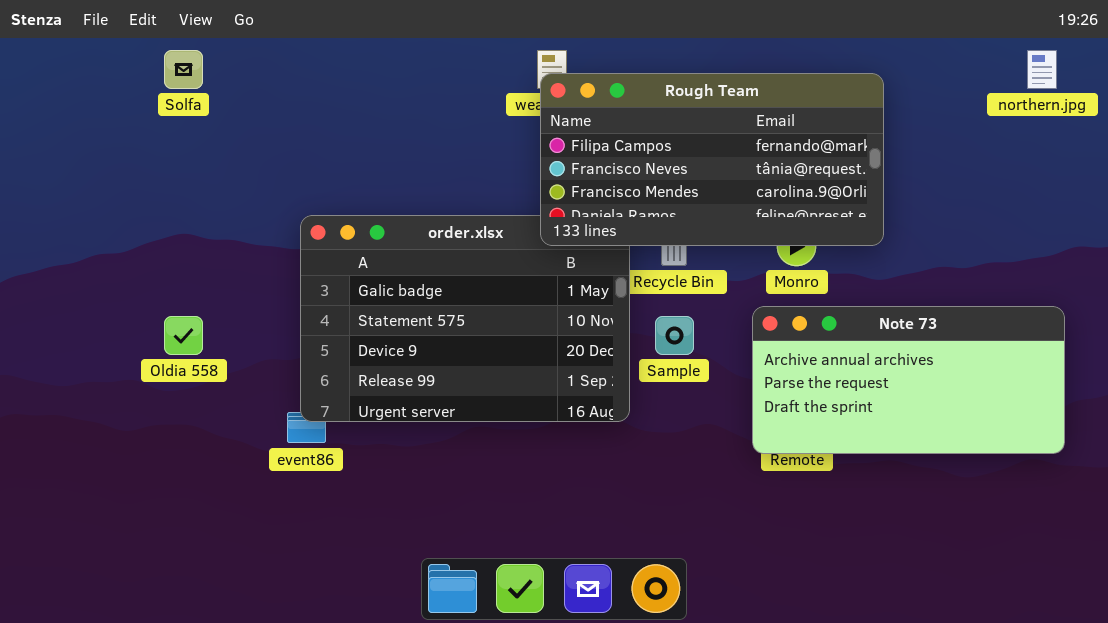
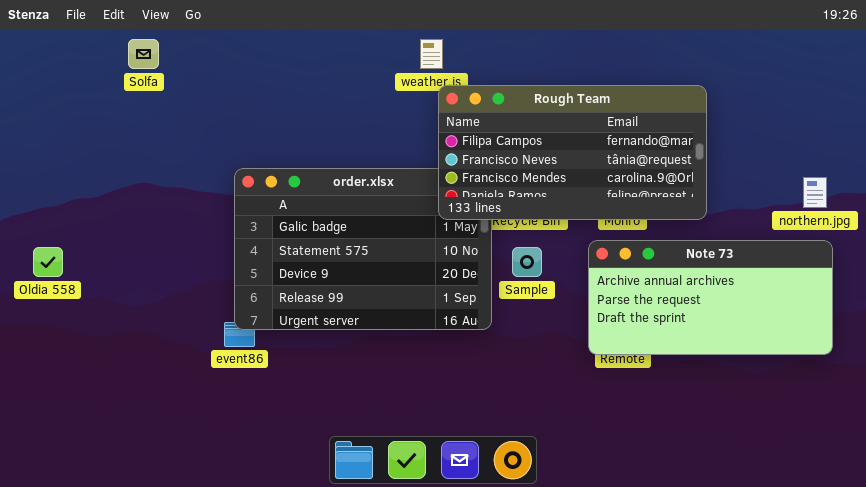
northern.jpg: [1027,50,1057,89] -> [803,177,827,208], moved
Rough Team: [540,73,884,246] -> [438,85,707,220], moved
Oldia 558: [164,316,203,355] -> [33,247,63,277], moved

